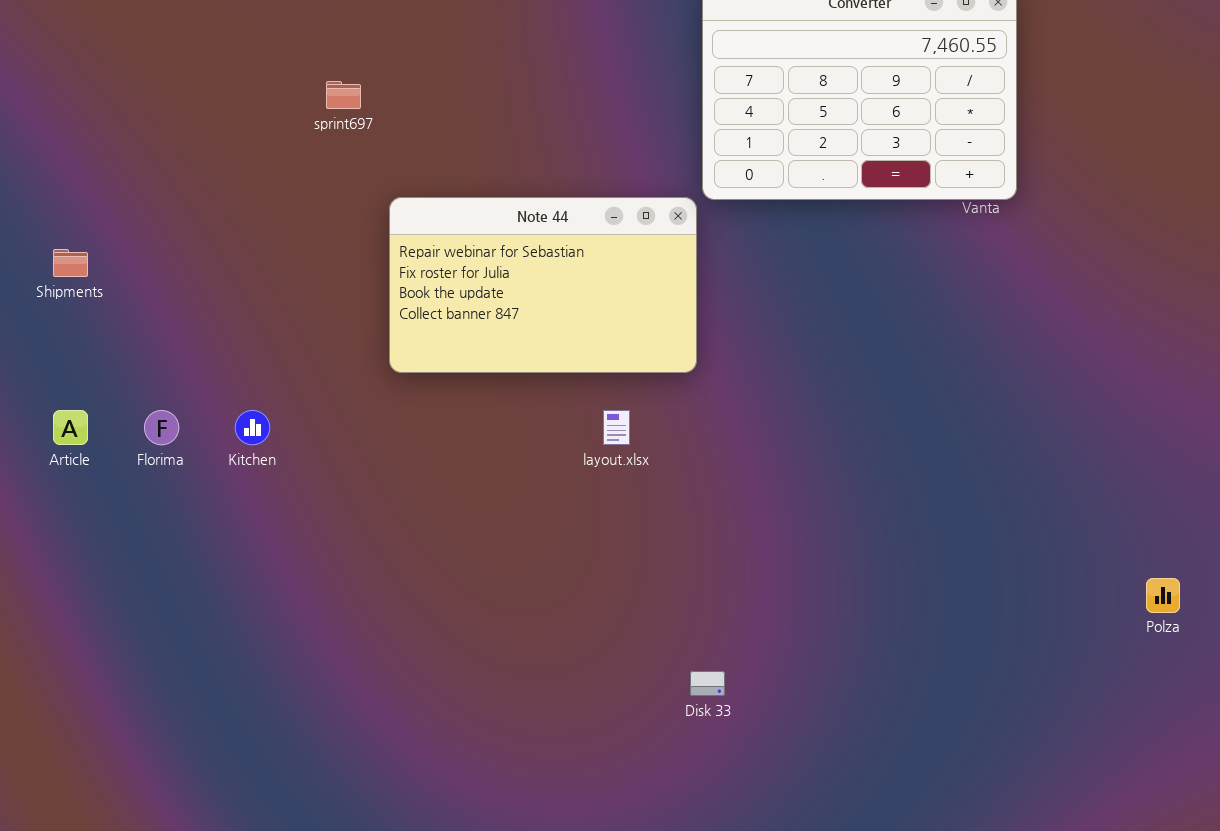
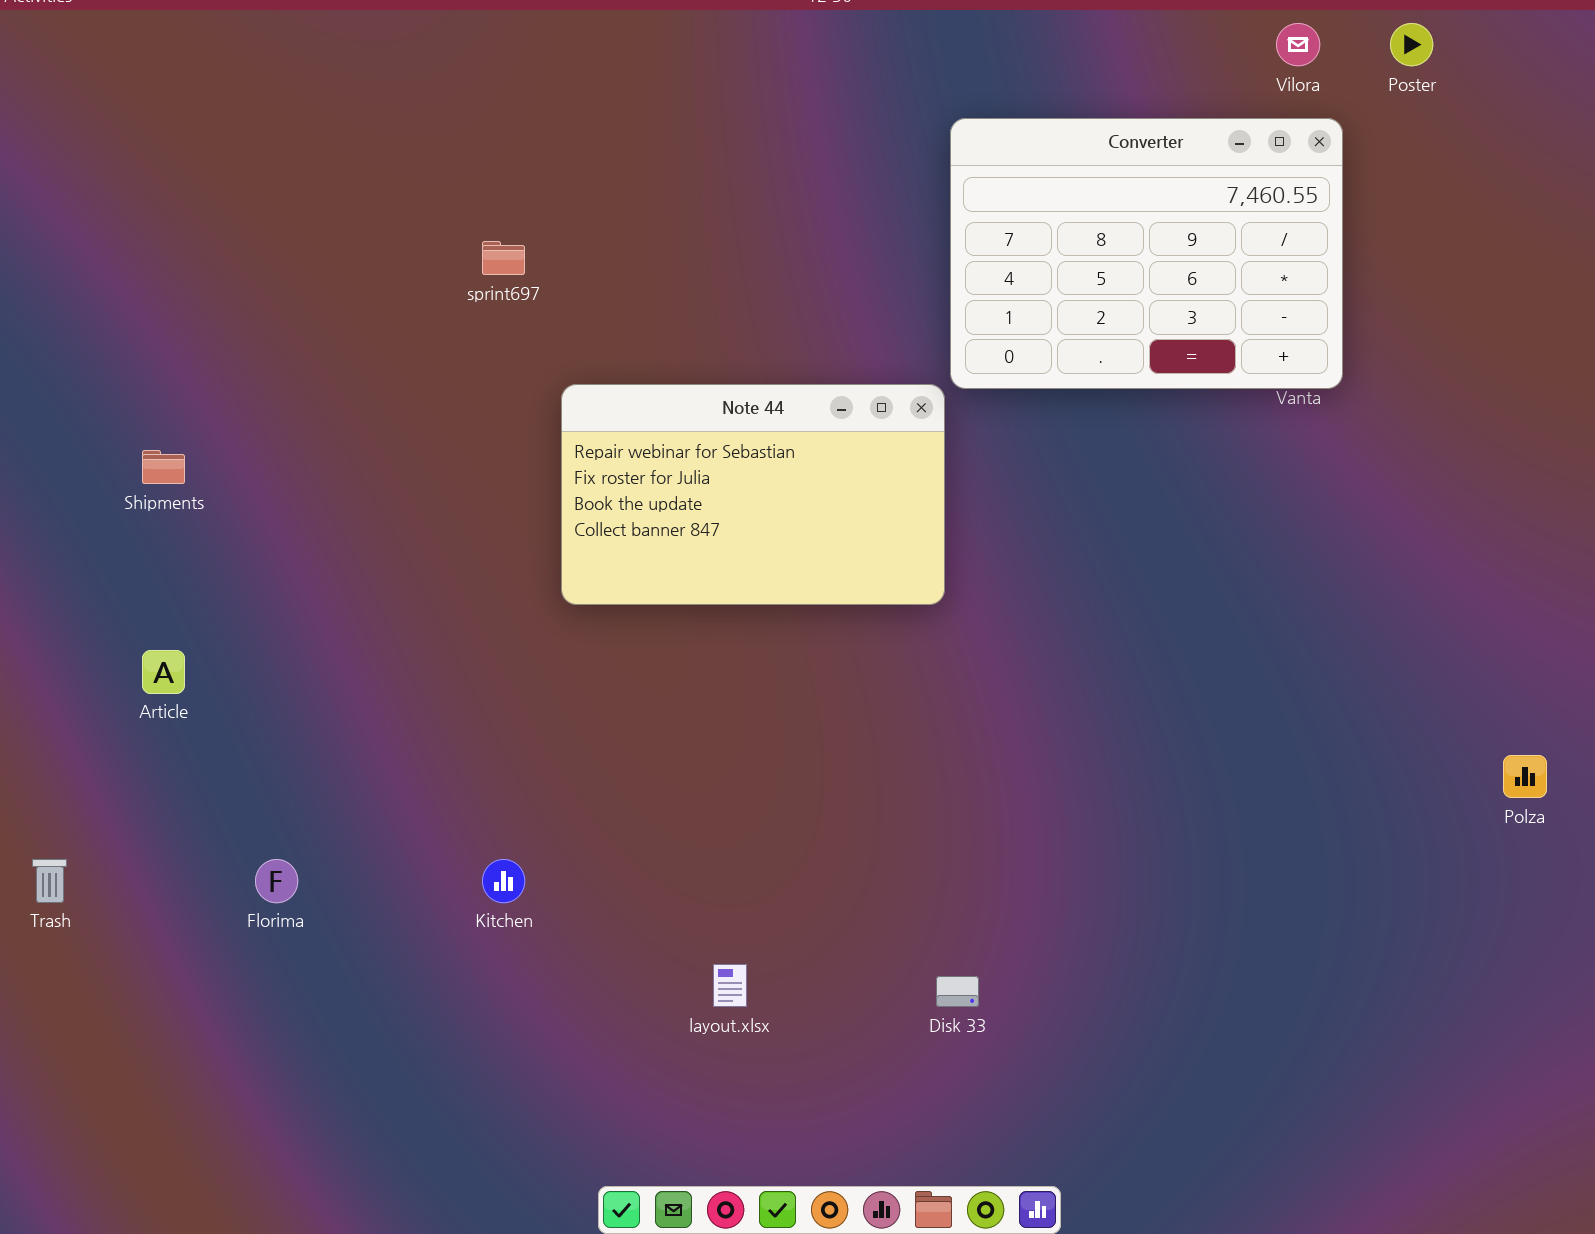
Florima: [144,410,179,445] -> [255,859,298,903], moved
Kitchen: [235,410,270,445] -> [482,859,525,903], moved
layout.xlsx: [603,410,630,445] -> [713,964,747,1007], moved
Polza: [1146,578,1180,613] -> [1503,755,1547,798], moved

